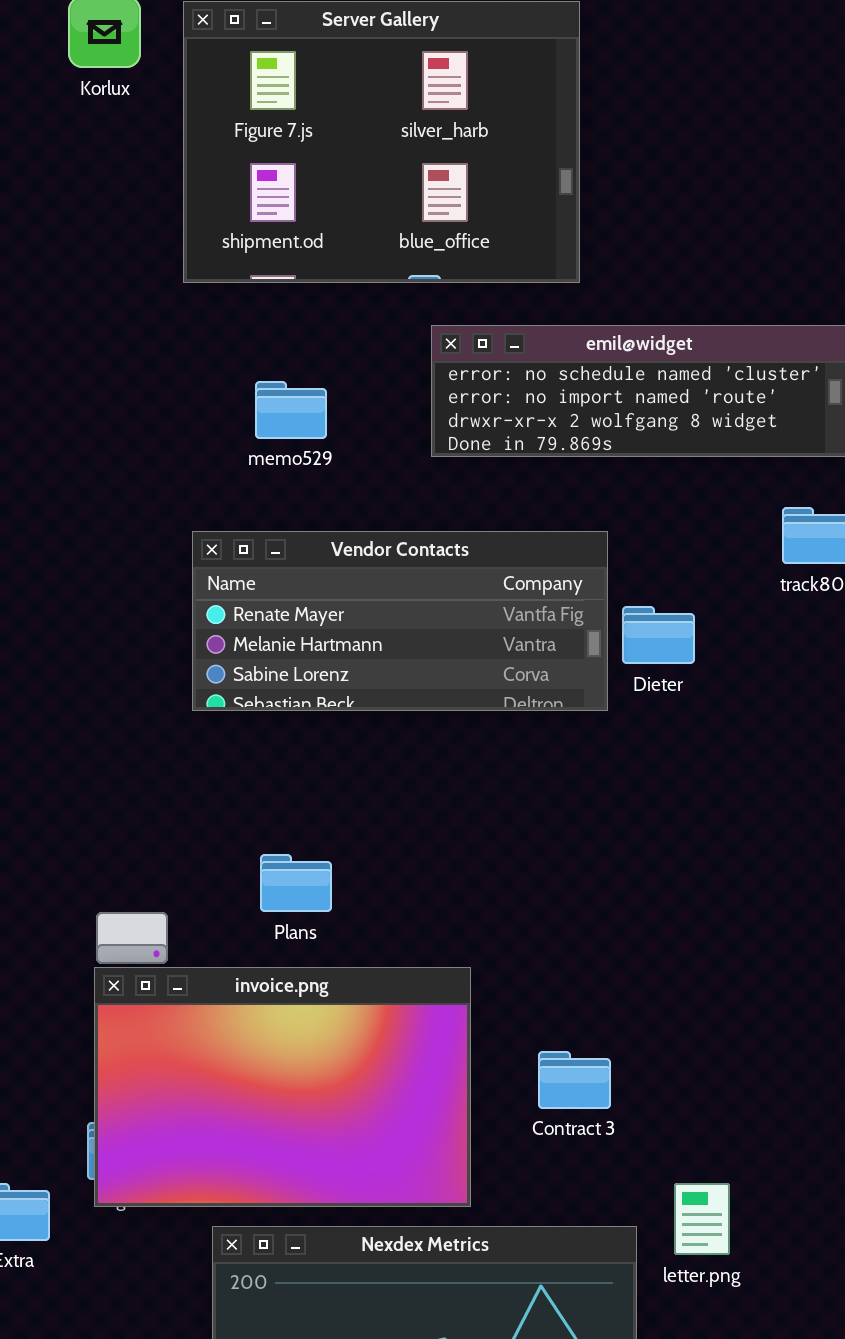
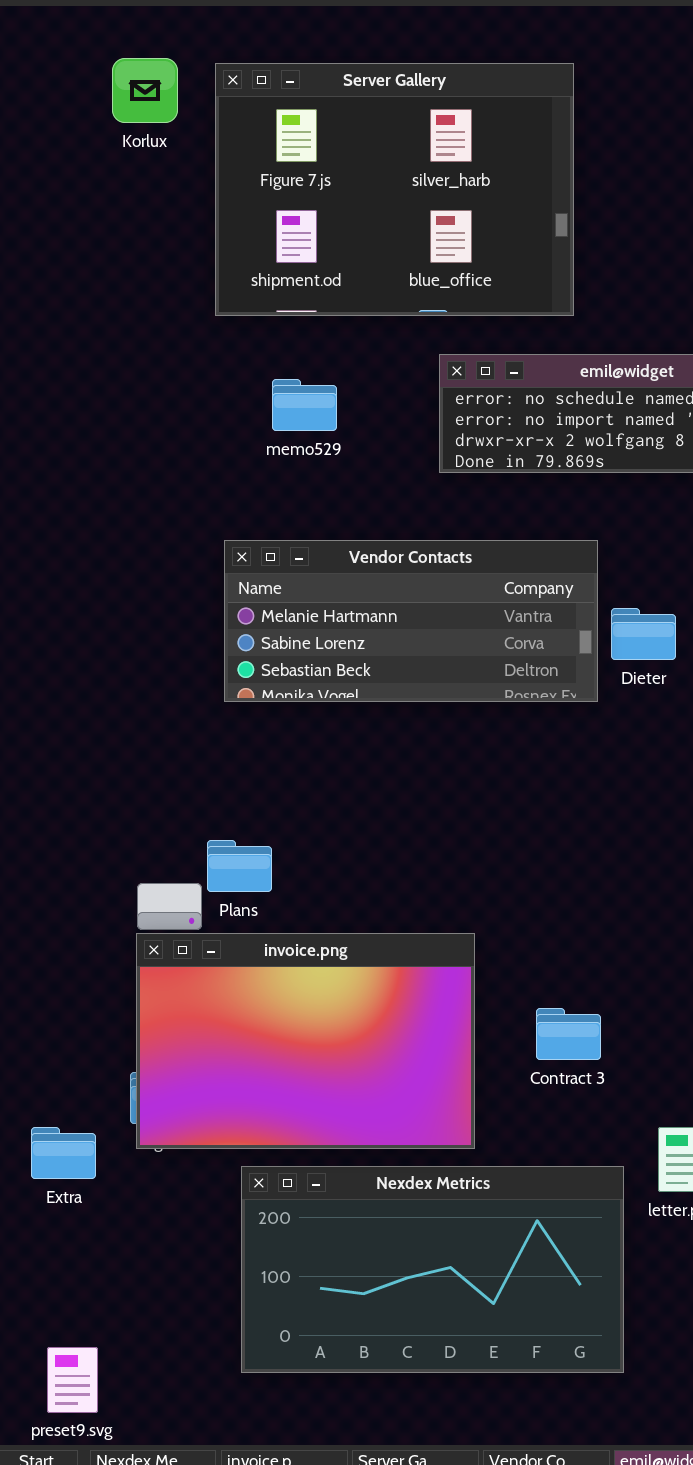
memo529: [255,381,327,439] -> [272,379,337,431], moved
Vendor Contacts: [192,531,608,711] -> [224,540,598,702], scrolled down 1 row
Plans: [260,854,332,912] -> [207,840,272,892], moved

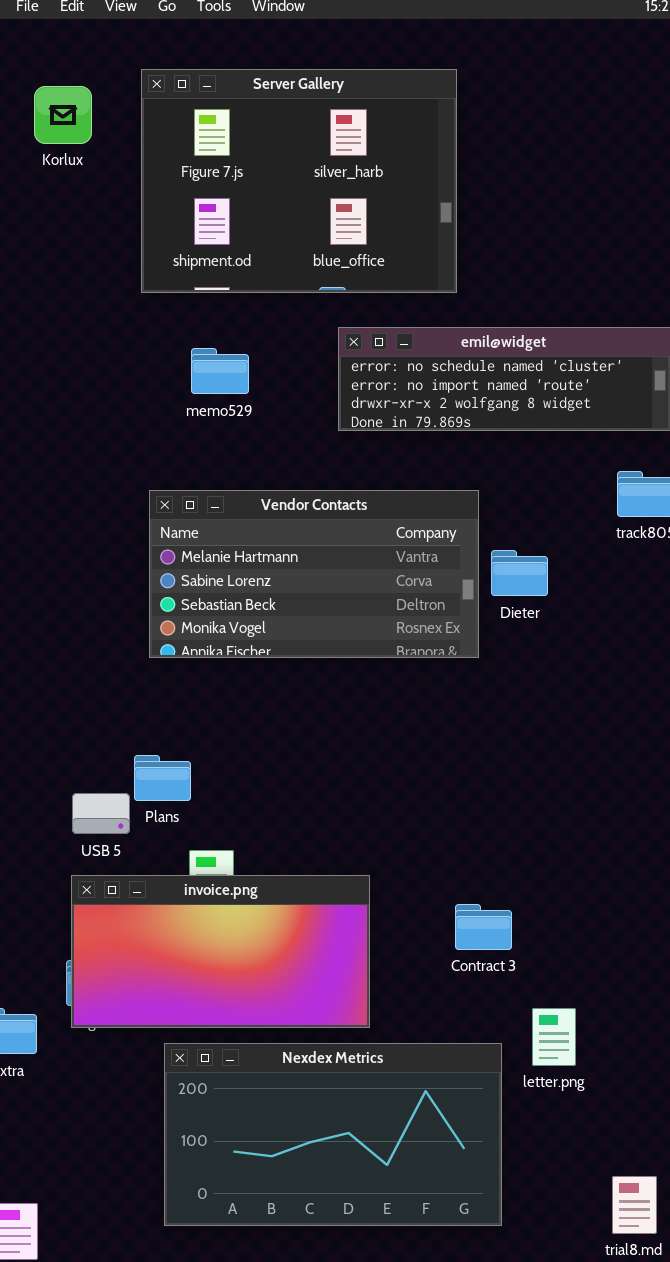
Korlux: [112,58,178,123] -> [34,86,92,144], moved
Vendor Contacts: [224,540,598,702] -> [149,490,479,658], resized
invoice.png: [136,933,475,1149] -> [71,875,370,1028], resized
Contract 3: [536,1008,601,1060] -> [455,904,512,950], moved

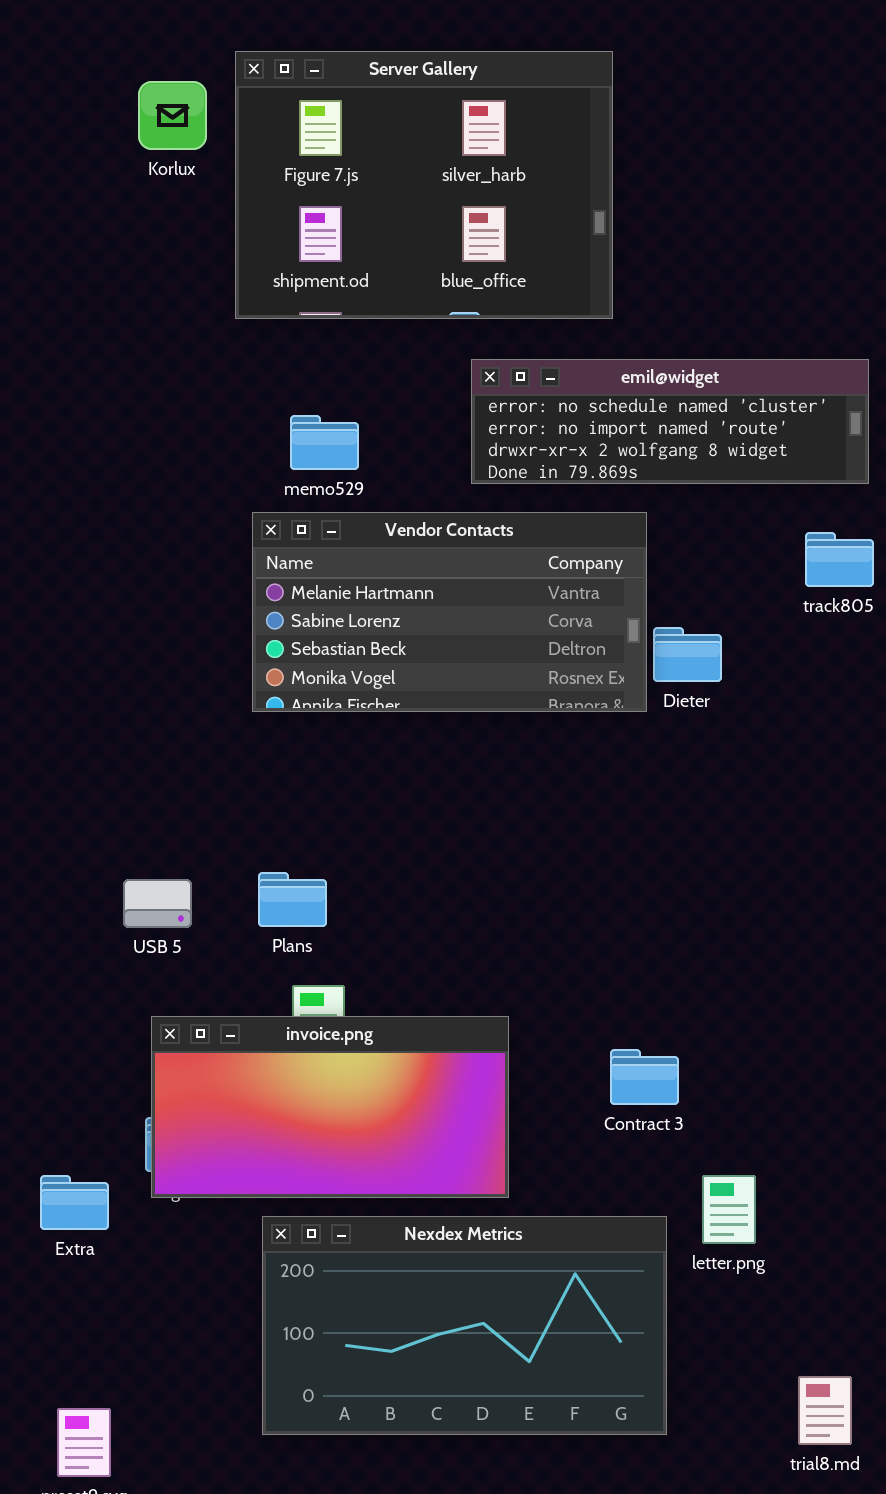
Korlux: [34,86,92,144] -> [138,81,207,150], moved
memo529: [191,348,249,394] -> [290,415,359,470], moved
Vendor Contacts: [149,490,479,658] -> [252,512,647,712], moved
Plans: [134,755,191,801] -> [258,872,327,927], moved
USB 5: [72,793,130,834] -> [123,879,192,928], moved

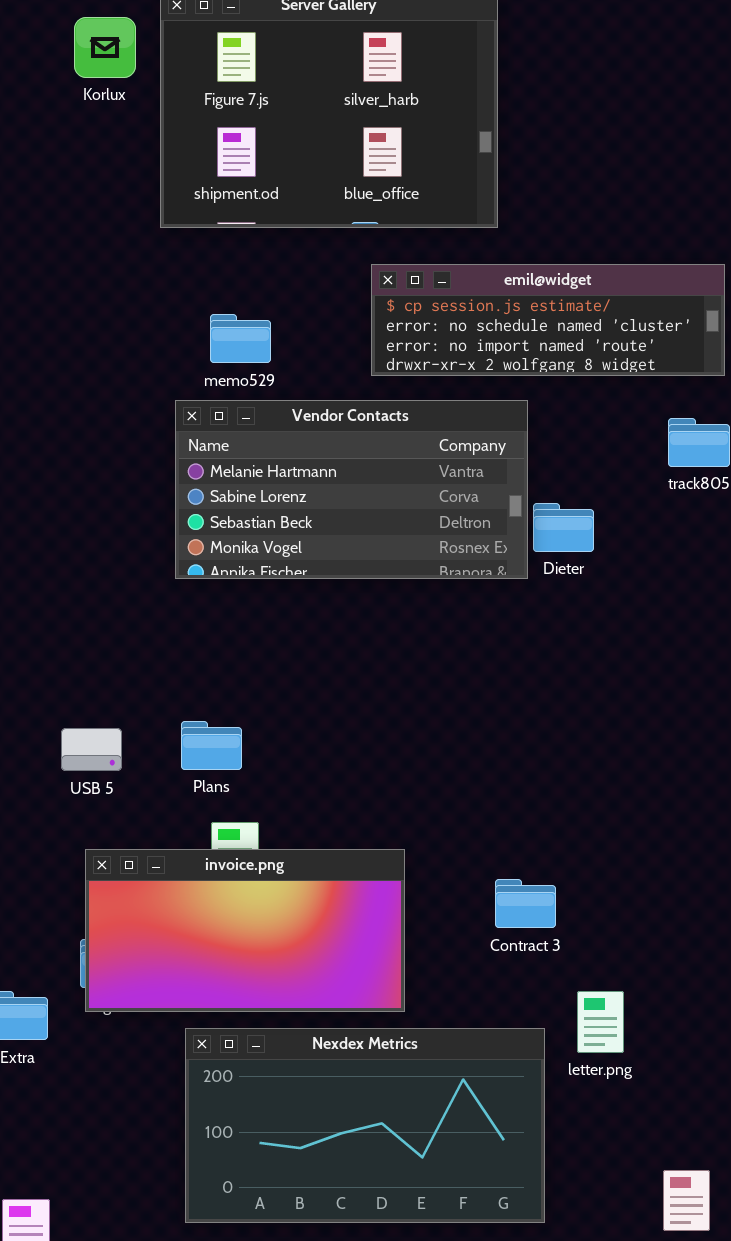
emil@widget: [471,359,869,484] -> [371,264,725,376], scrolled up 1 row

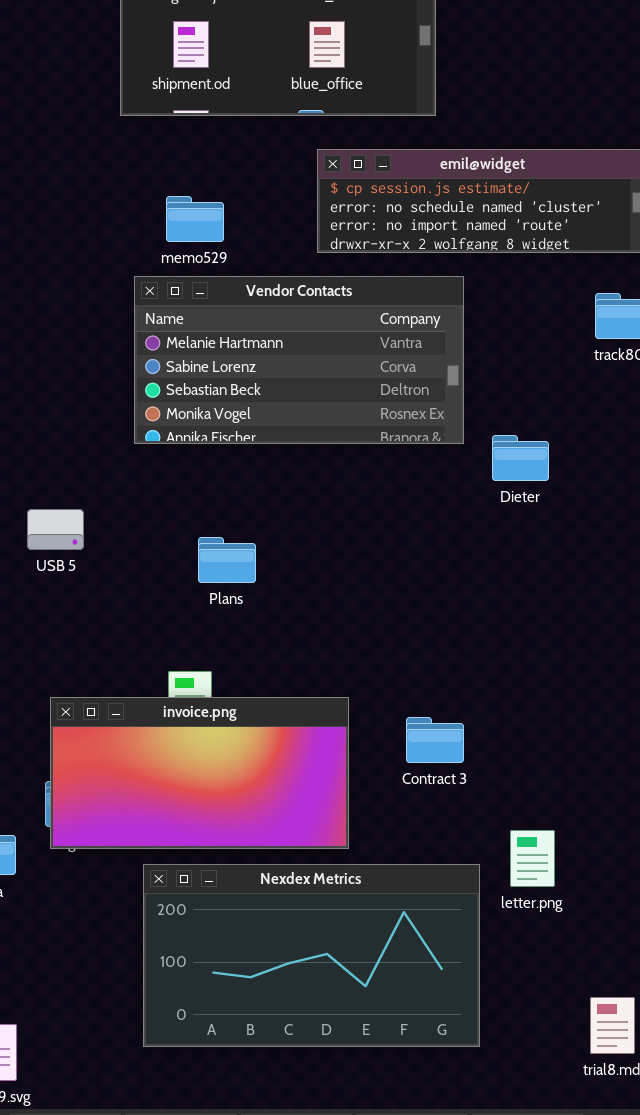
Dieter: [533,503,594,552] -> [492,435,549,481], moved
Plans: [181,721,242,770] -> [198,537,256,583], moved
USB 5: [61,728,122,771] -> [27,509,84,550], moved
Contract 3: [495,879,556,928] -> [406,717,464,763], moved

